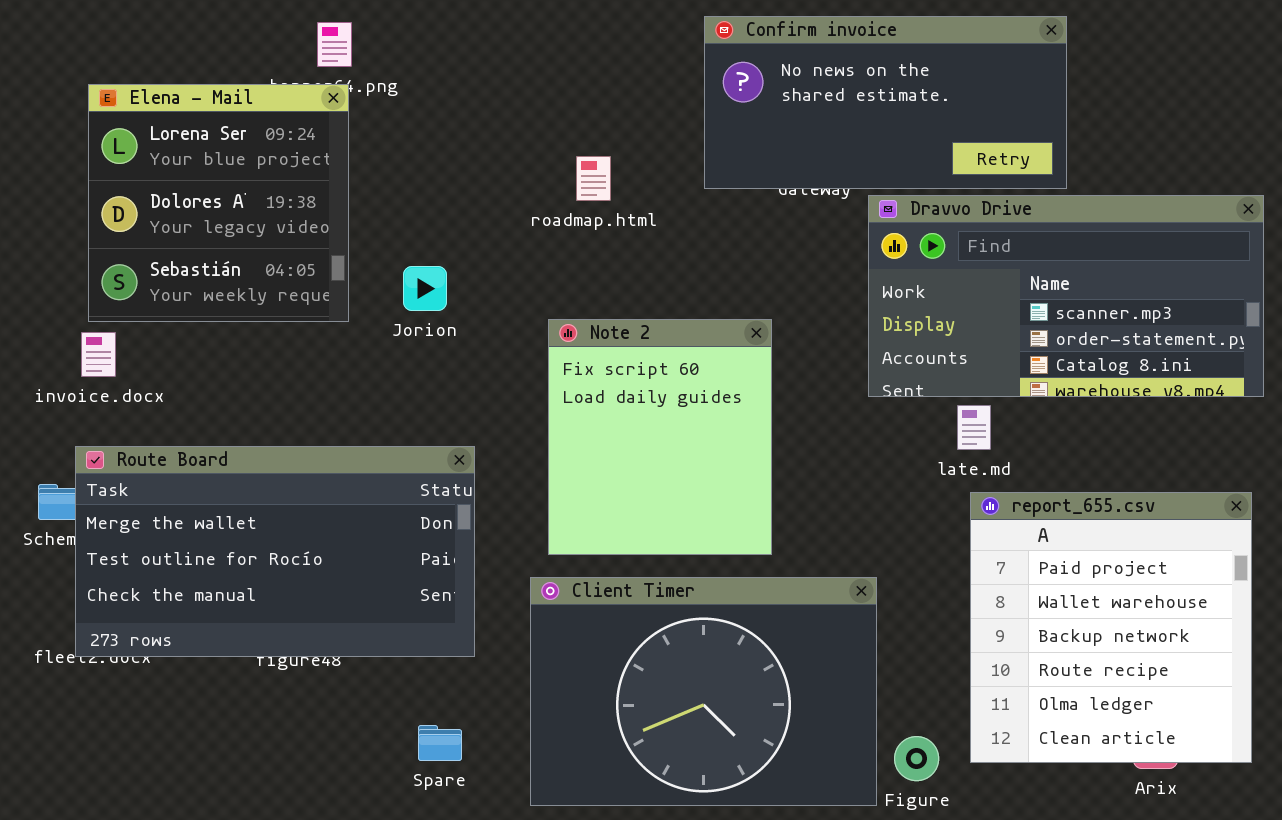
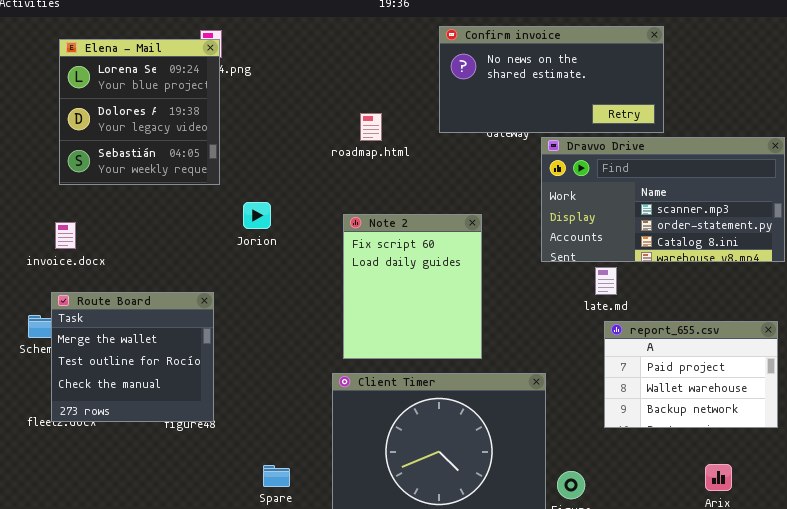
Elena - Mail: [88,84,349,322] -> [59,39,220,185], moved
Jorion: [403,266,447,311] -> [243,202,271,229], moved
Route Board: [75,446,475,657] -> [51,292,214,422], resized
report_655.csv: [970,492,1252,763] -> [604,321,778,428], resized

